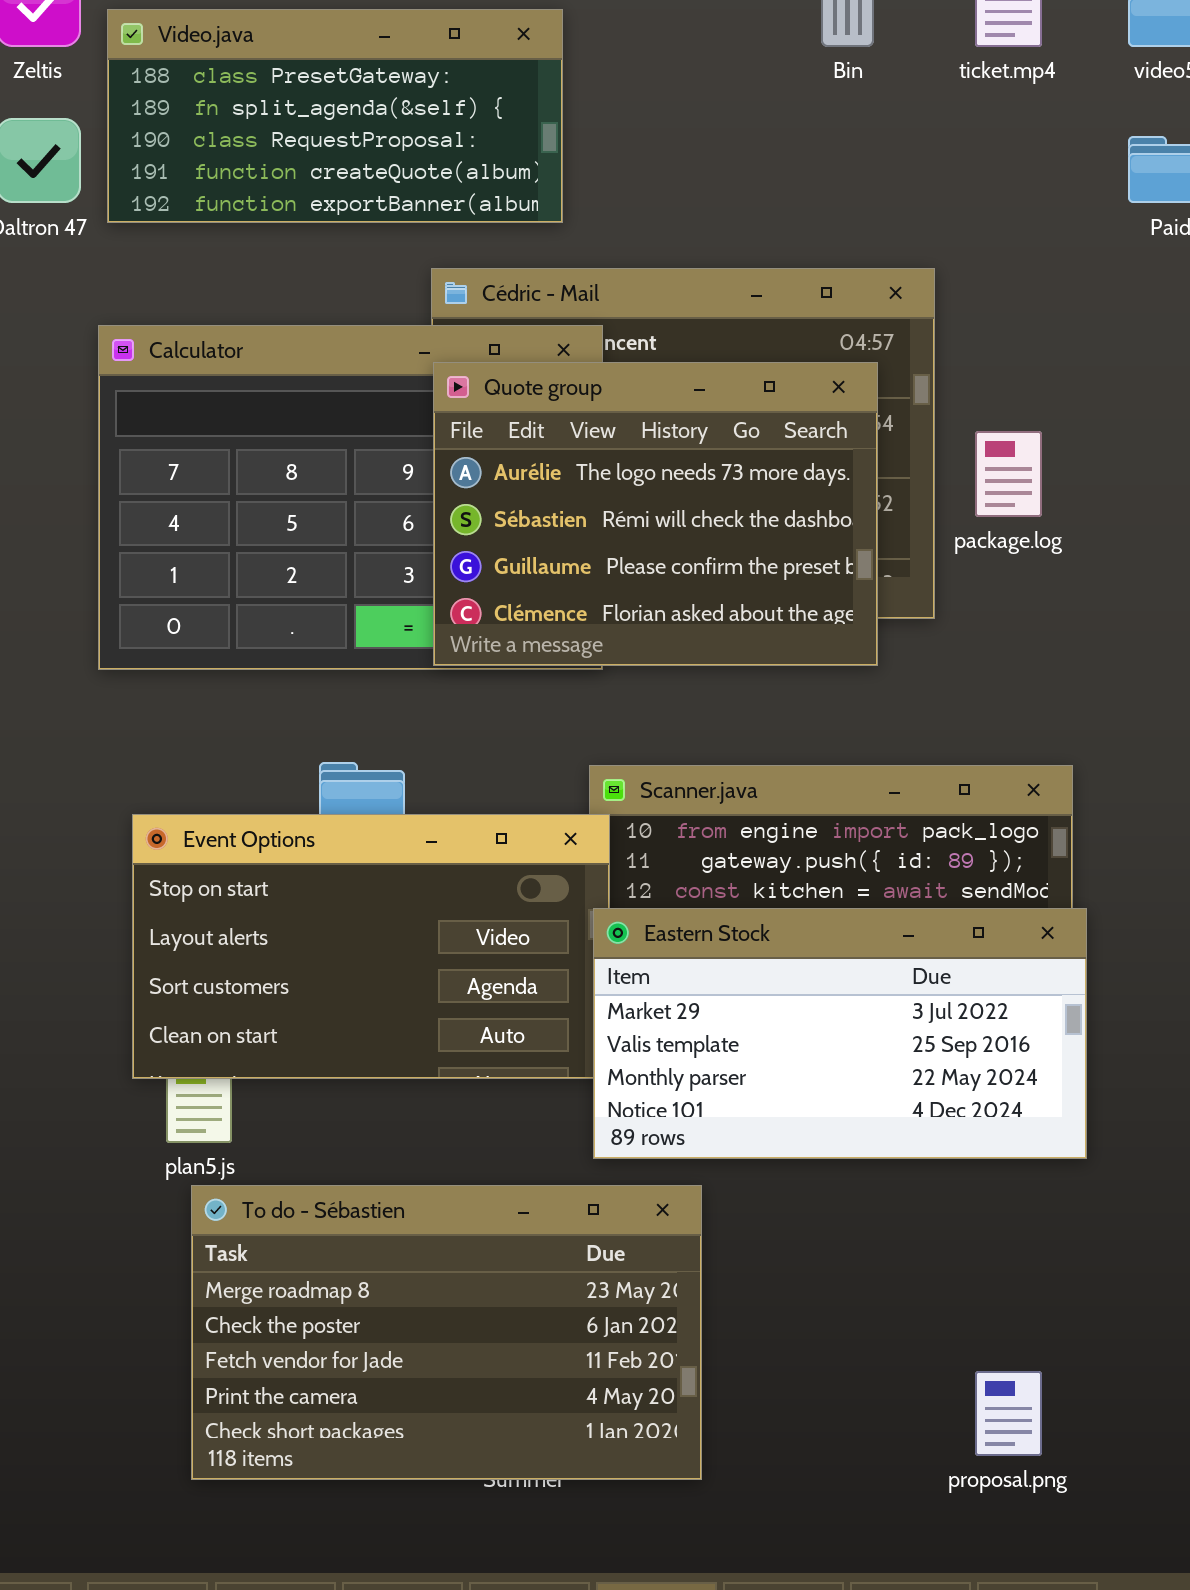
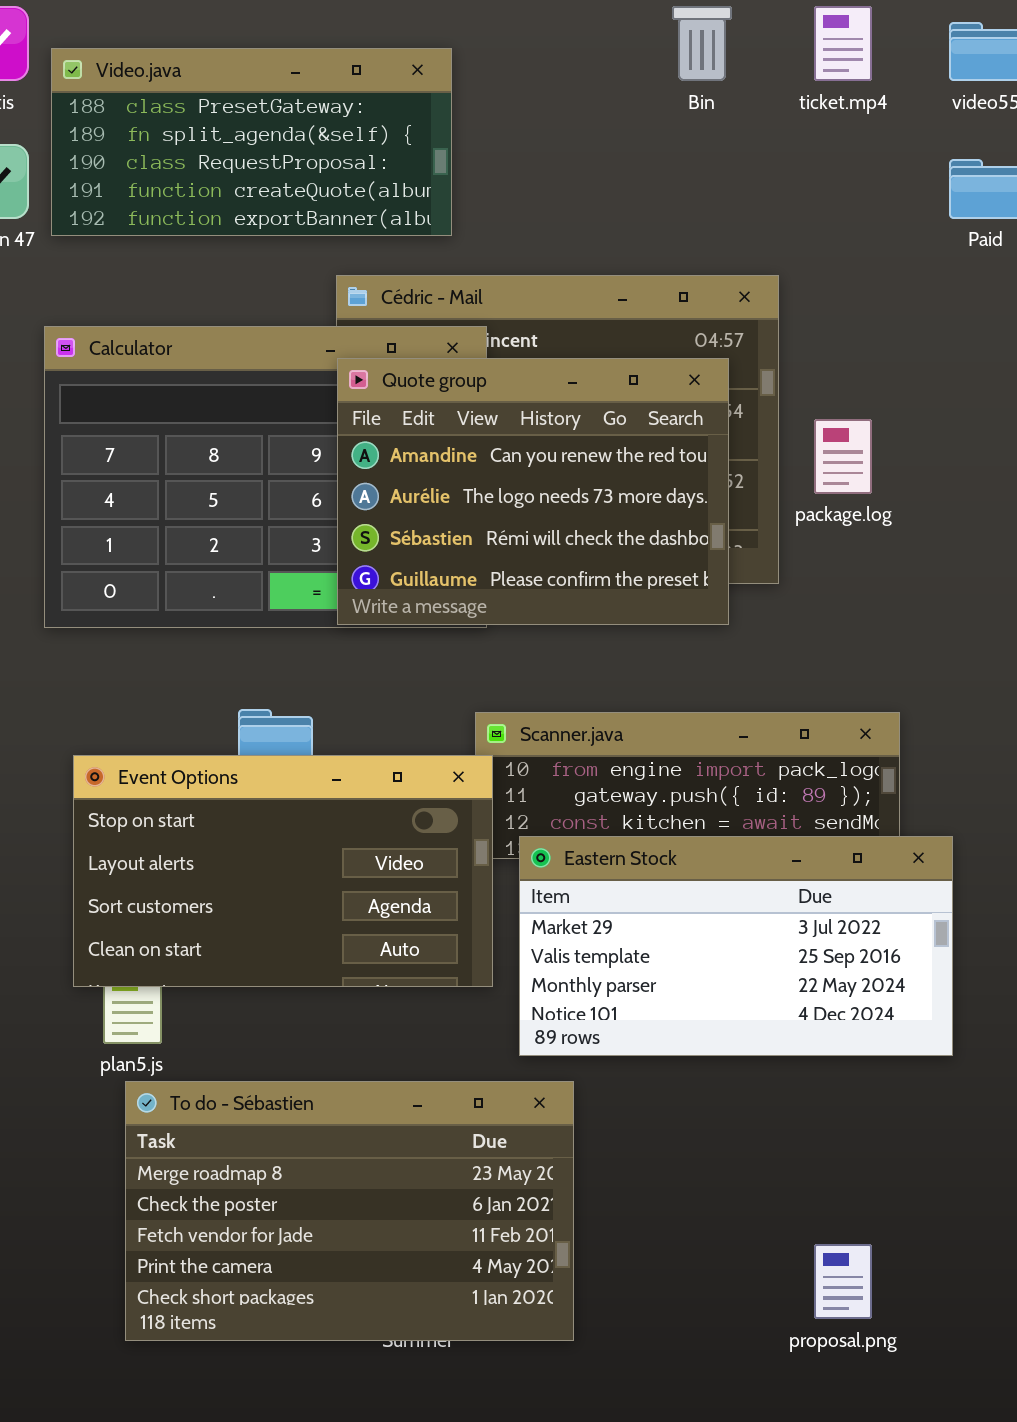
Quote group: [433,362,878,666] -> [337,358,729,625], scrolled up 1 row
Eastern Stock: [593,908,1087,1159] -> [519,836,953,1056], moved

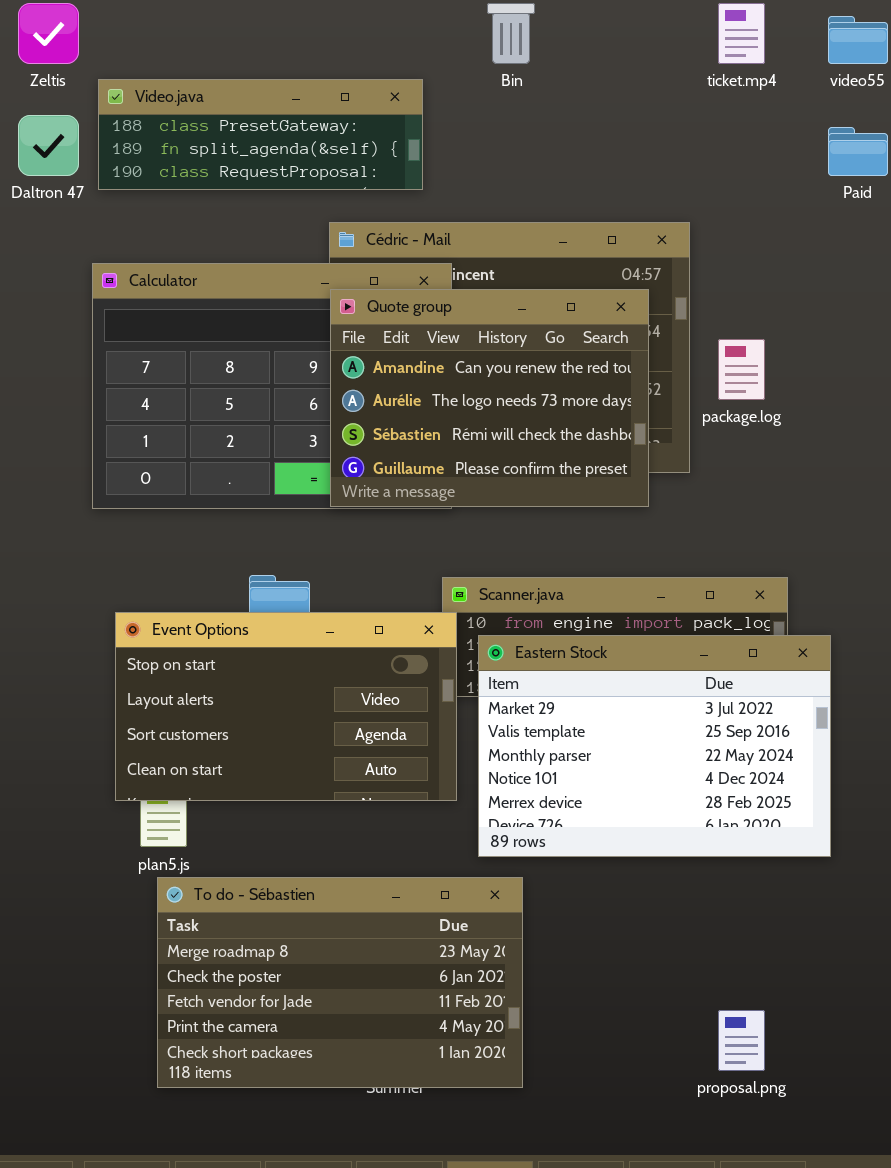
Bin: [672,6,732,81] -> [487,3,535,64], moved
Video.java: [51,48,452,236] -> [98,79,423,190], resized
Eastern Stock: [519,836,953,1056] -> [478,635,831,857], resized

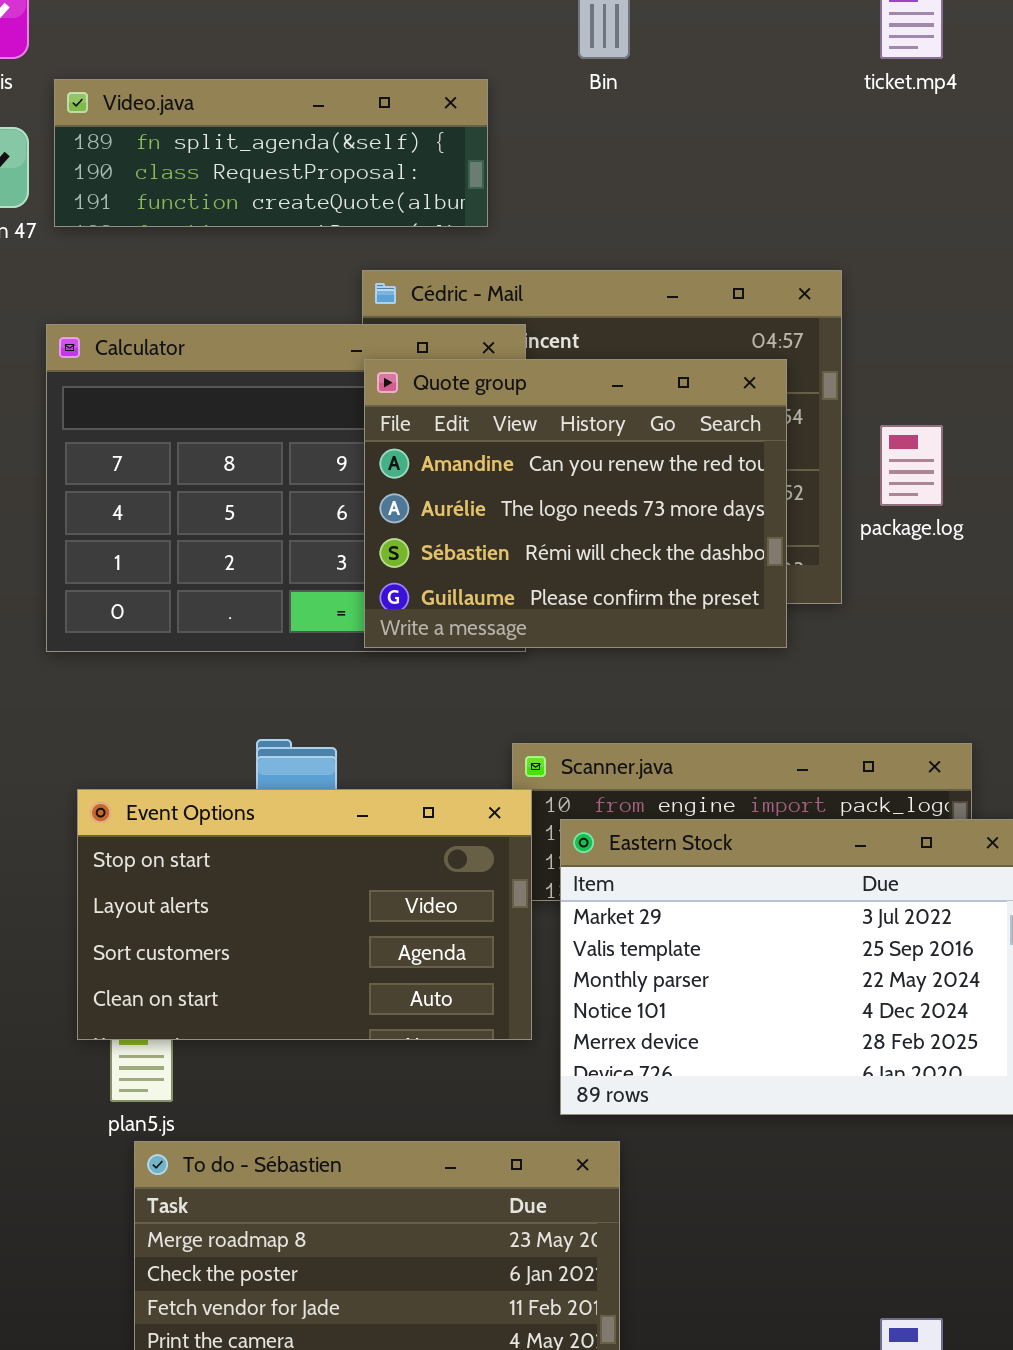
Video.java: [98,79,423,190] -> [54,79,488,227], scrolled down 1 row

